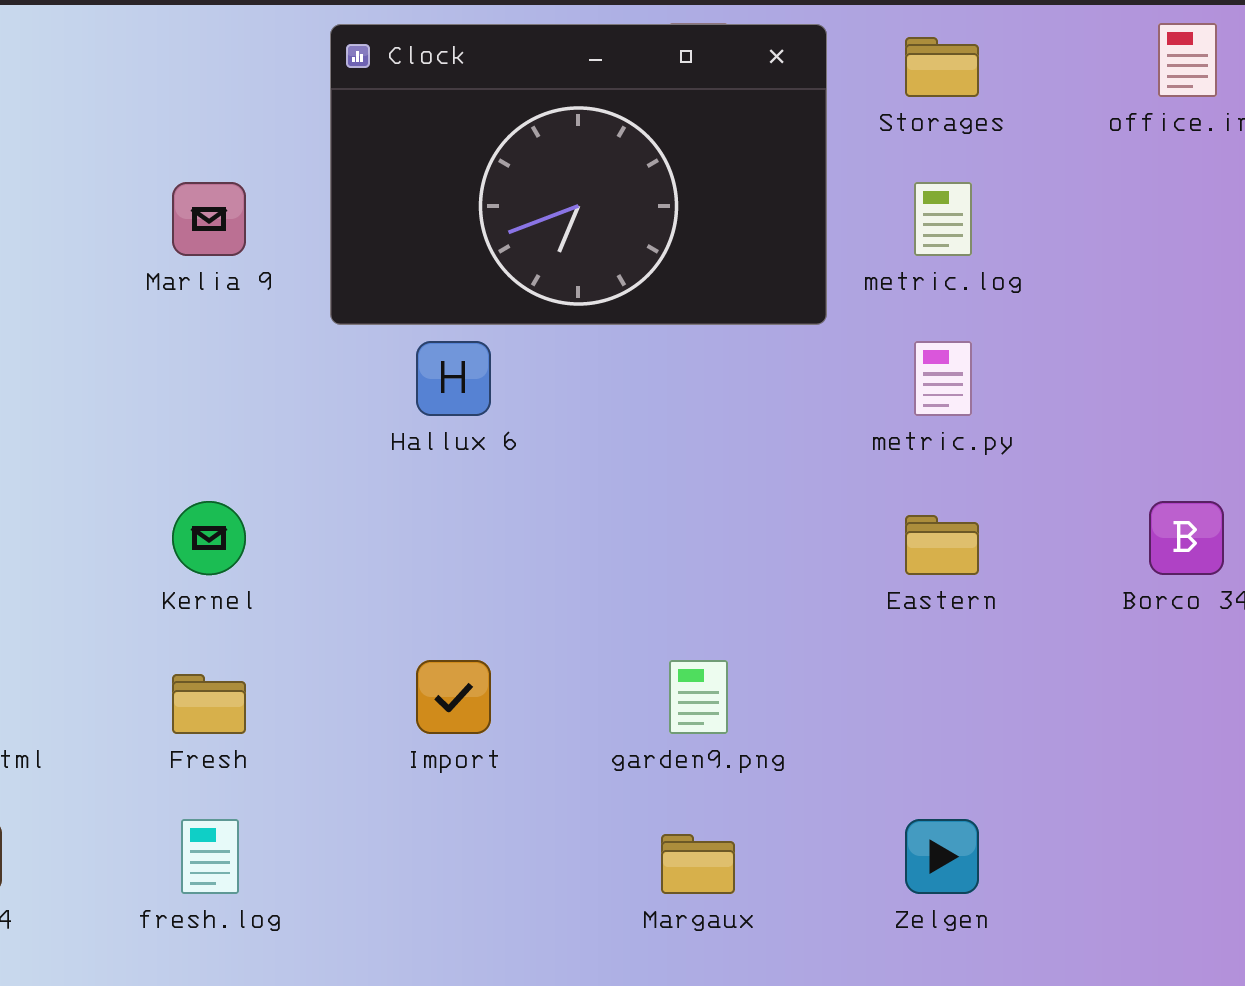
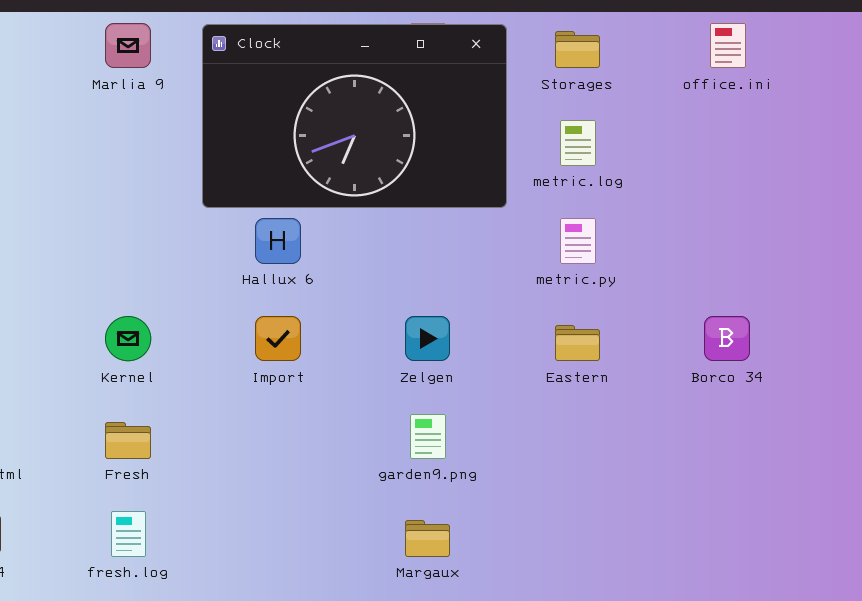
Marlia 9: [172,182,246,256] -> [105,23,151,68], moved
Import: [416,660,491,734] -> [255,316,301,361], moved
Zelgen: [905,819,979,894] -> [405,316,450,361], moved

